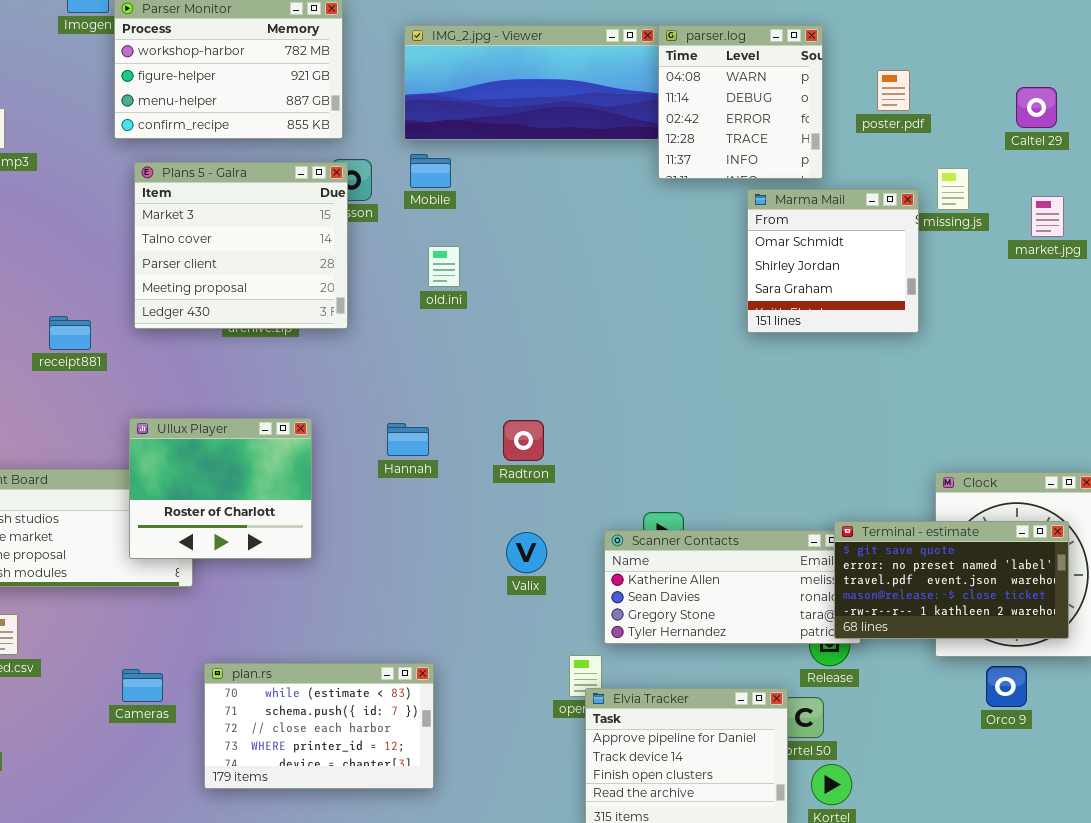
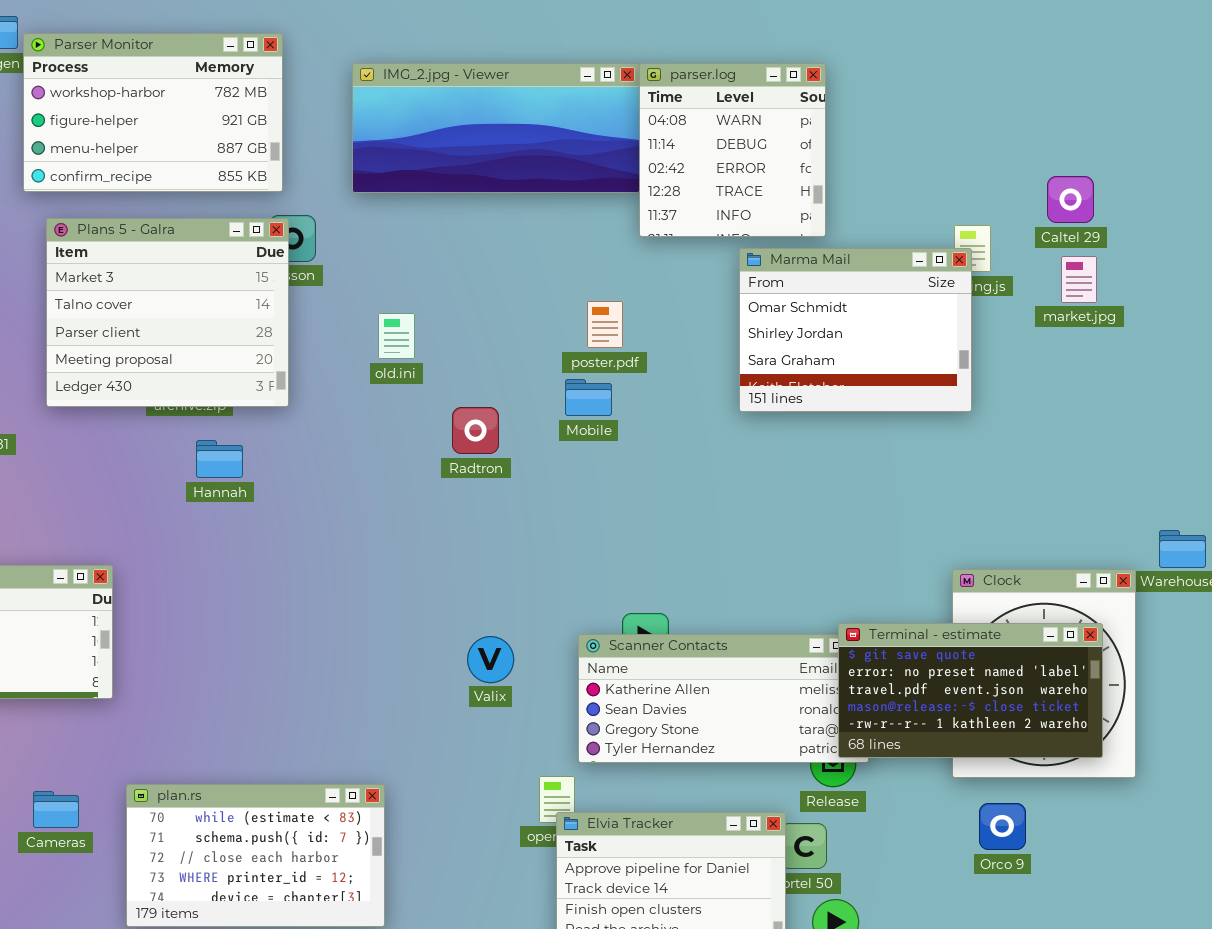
poster.pdf: [877,70,910,111] -> [587,301,623,348], moved
Caltel 29: [1016,87,1057,128] -> [1047,176,1094,223], moved
Mobile: [410,154,451,188] -> [565,379,612,416], moved
Marma Mail: [747,189,919,333] -> [739,248,972,412], resized
Ullux Player: [129,418,312,559] -> none, closed
Radtron: [503,420,544,461] -> [452,407,499,454], moved
Hannah: [387,423,429,456] -> [196,440,243,478], moved
Orco 9: [986,666,1027,707] -> [979,803,1026,850], moved

